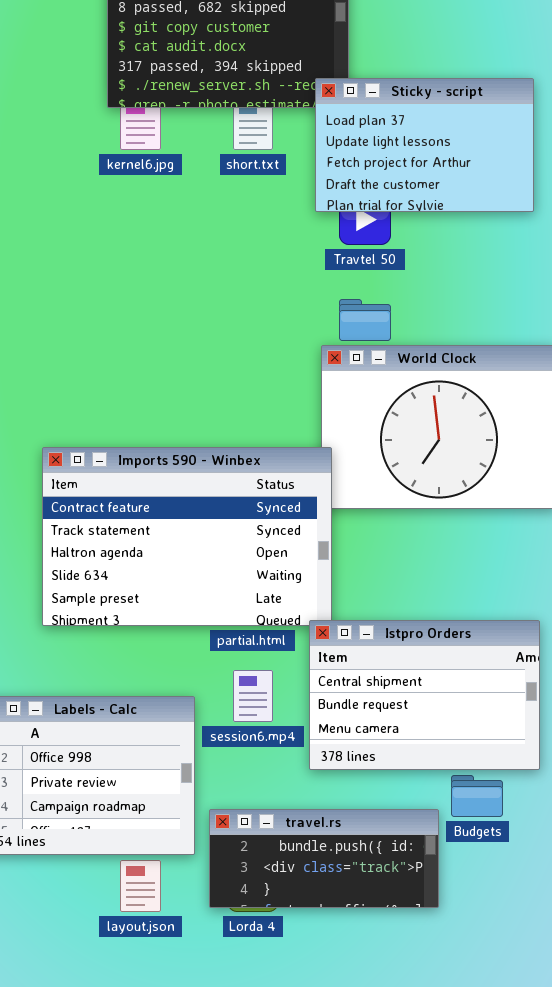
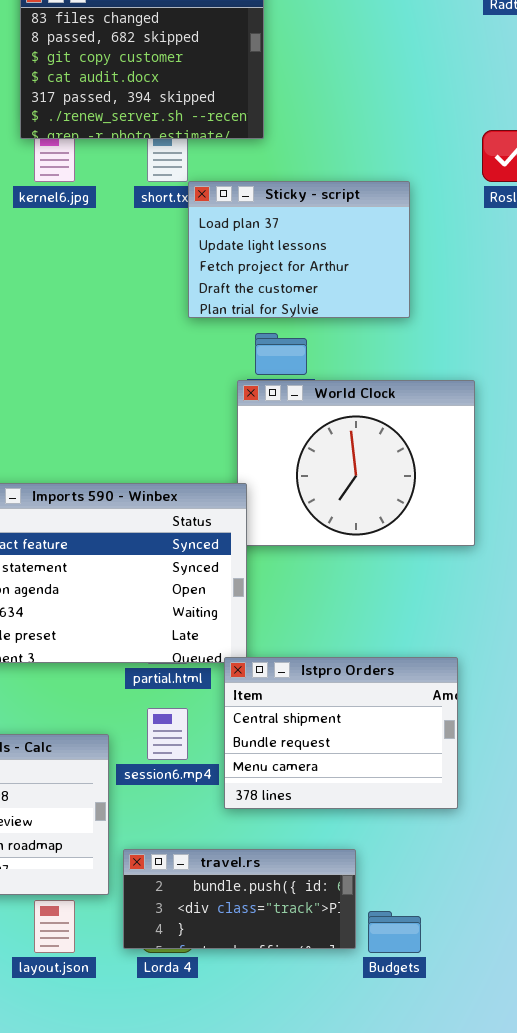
Sticky - script: [315,78,534,212] -> [188,181,410,318], moved
Budgets: [451,775,503,817] -> [368,911,421,953], moved

